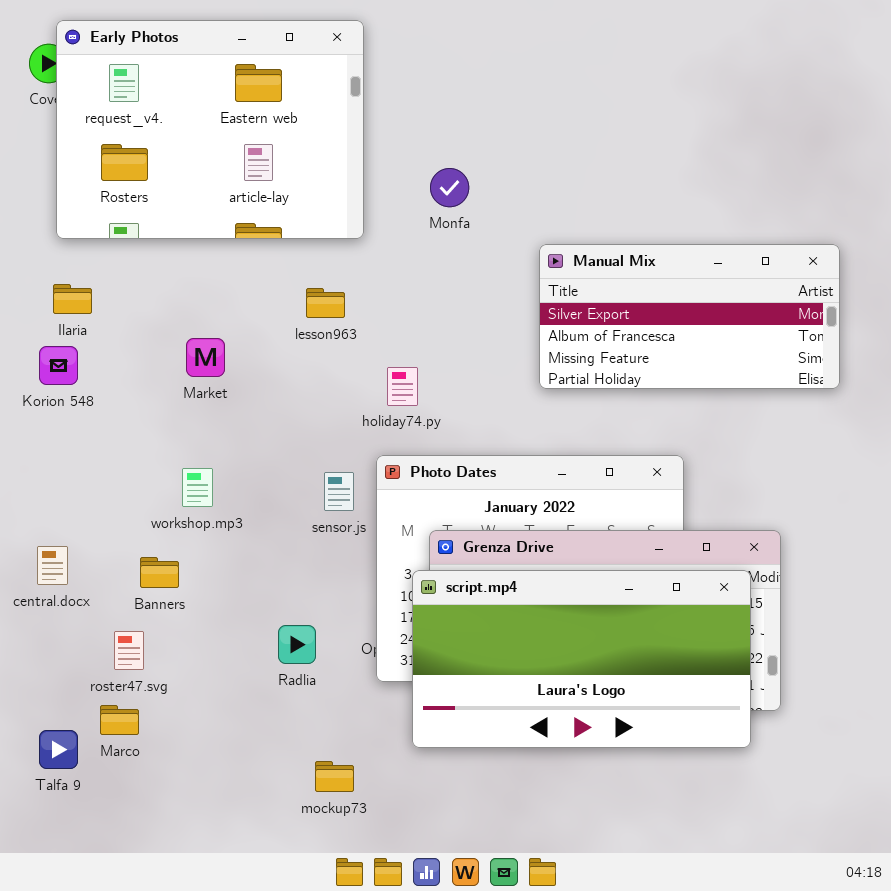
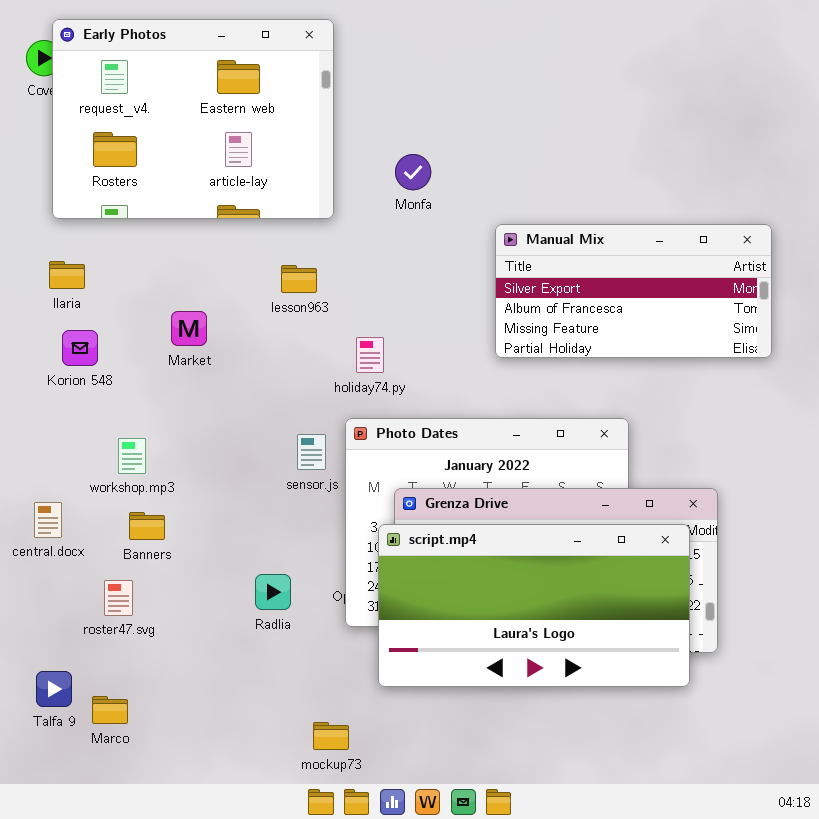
Korion 548: [39,346,78,385] -> [62,330,98,366], moved
workshop.mp3: [182,468,213,507] -> [118,438,146,474], moved
Marco: [100,705,139,735] -> [92,696,128,724], moved
mockup73: [315,761,354,792] -> [313,722,349,750], moved

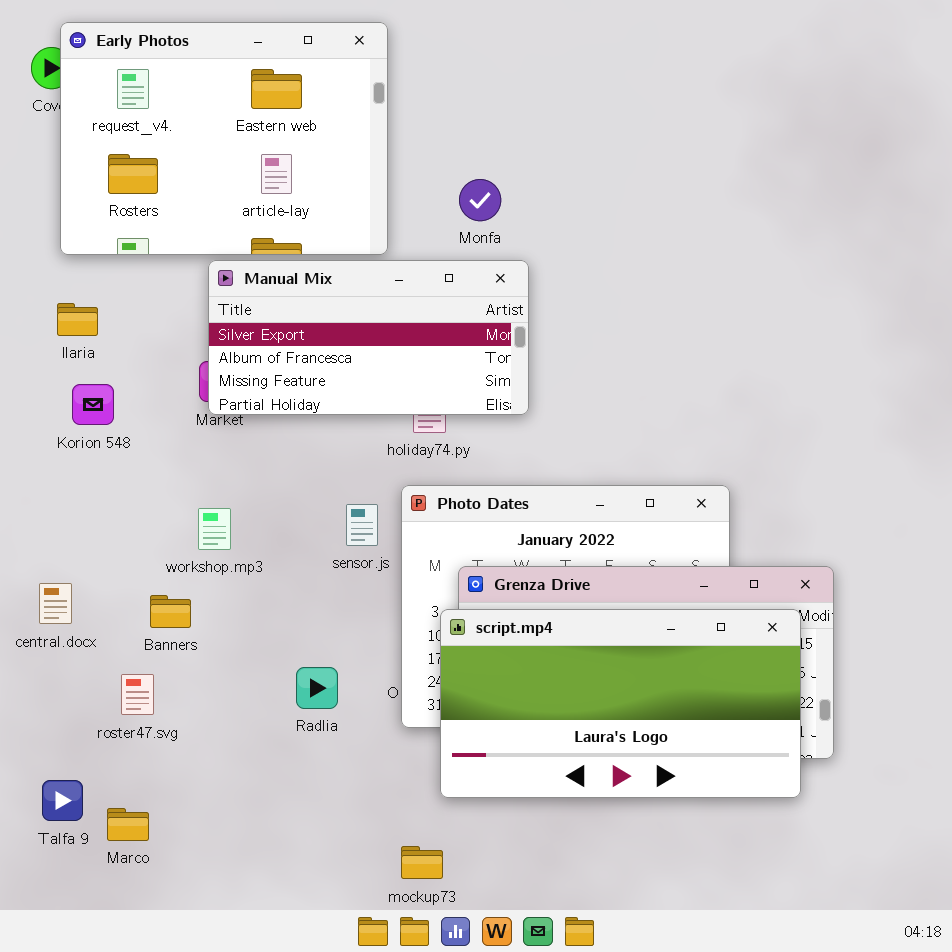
Manual Mix: [495,224,772,358] -> [208,260,529,415], moved
workshop.mp3: [118,438,146,474] -> [198,508,231,550], moved
mockup73: [313,722,349,750] -> [401,846,443,879], moved

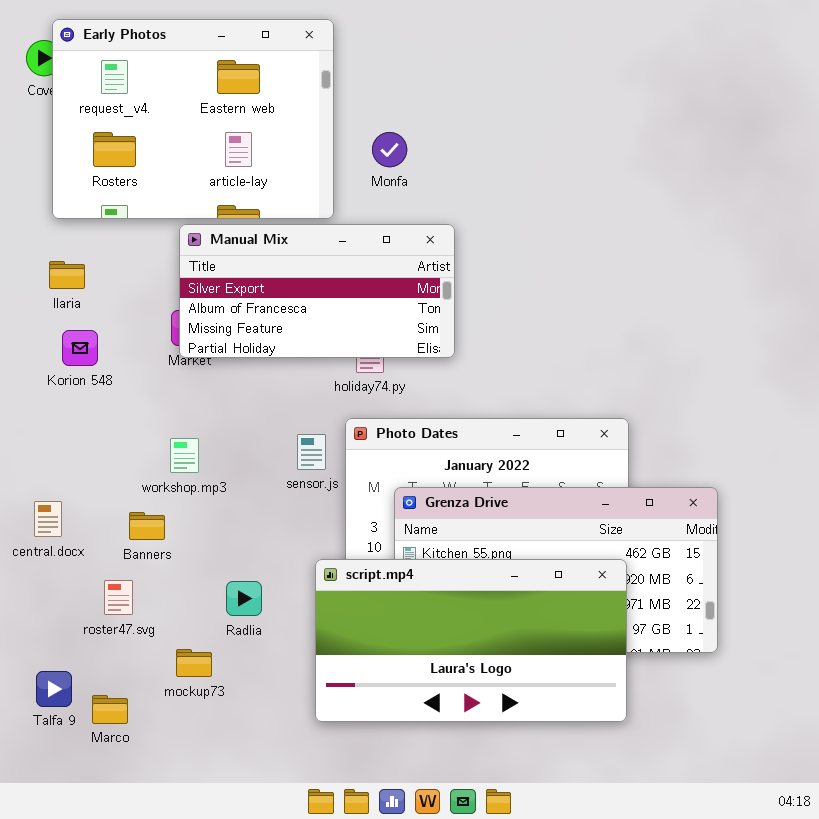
Monfa: [459,179,501,221] -> [372,132,407,167], moved
script.mp4: [440,609,801,798] -> [315,559,627,722], moved
Radlia: [296,667,338,709] -> [226,581,262,616], moved
mockup73: [401,846,443,879] -> [176,649,212,677], moved

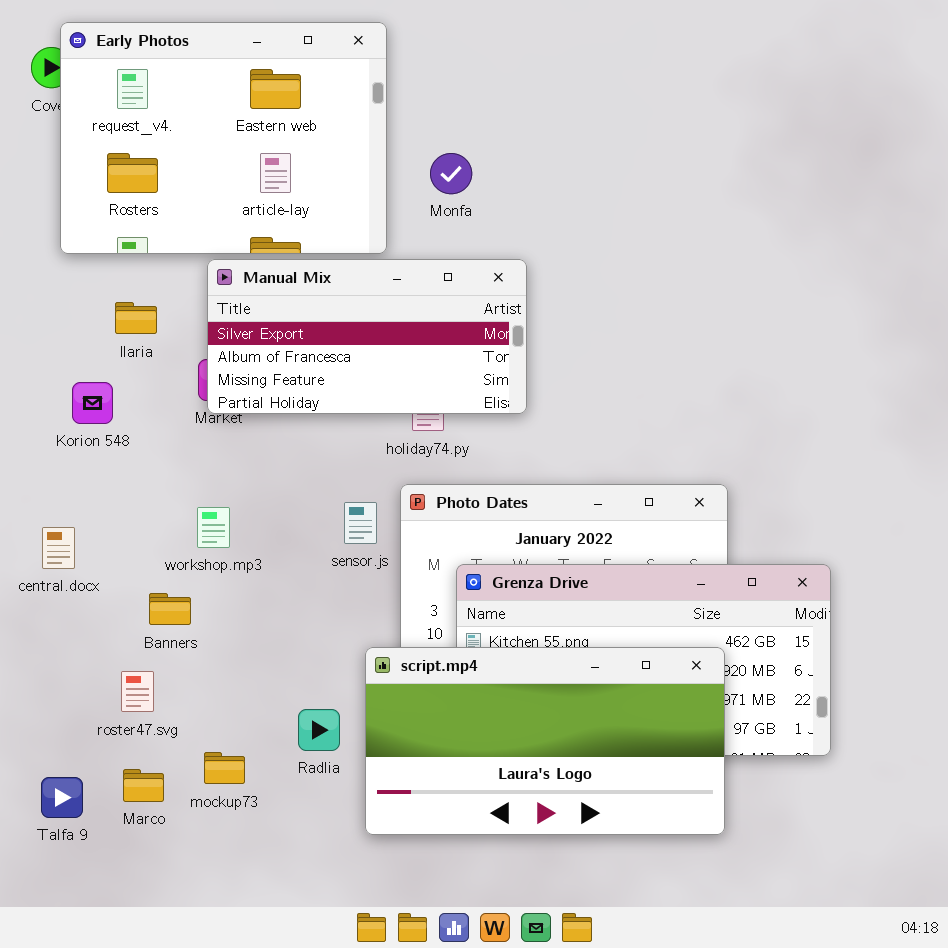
Ilaria: [49,261,85,289] -> [115,302,157,334], moved
central.docx: [34,501,62,537] -> [42,527,75,569], moved
Radlia: [226,581,262,616] -> [298,709,340,751], moved
Marco: [92,695,128,724] -> [123,769,164,802], moved

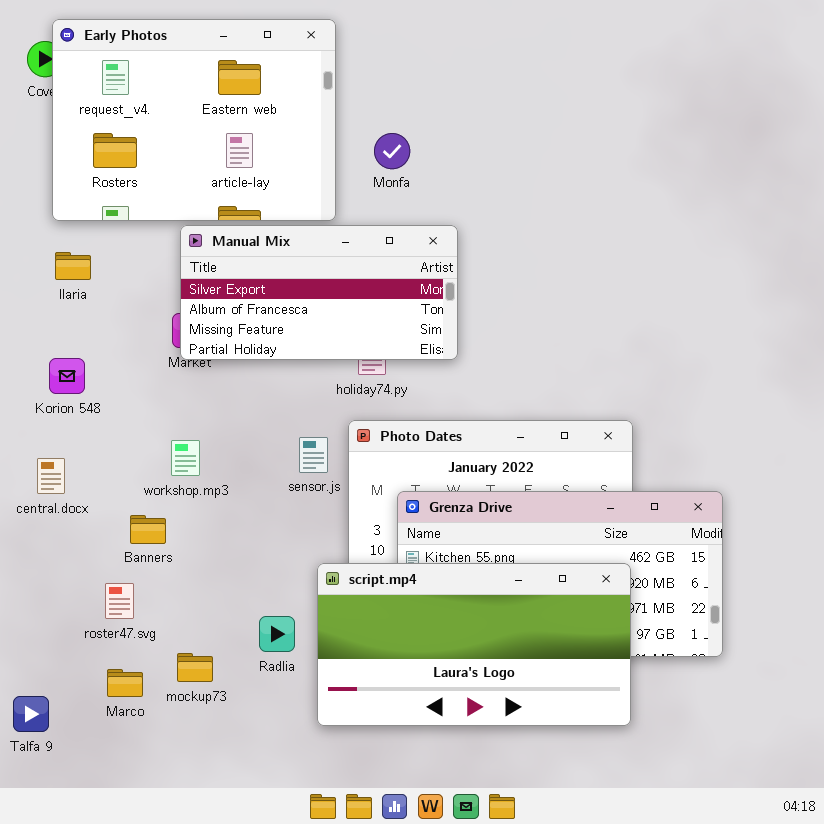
Ilaria: [115,302,157,334] -> [55,252,91,280], moved
Korion 548: [72,382,113,424] -> [49,358,85,394], moved
Talfa 9: [41,777,83,818] -> [13,696,49,732], moved

